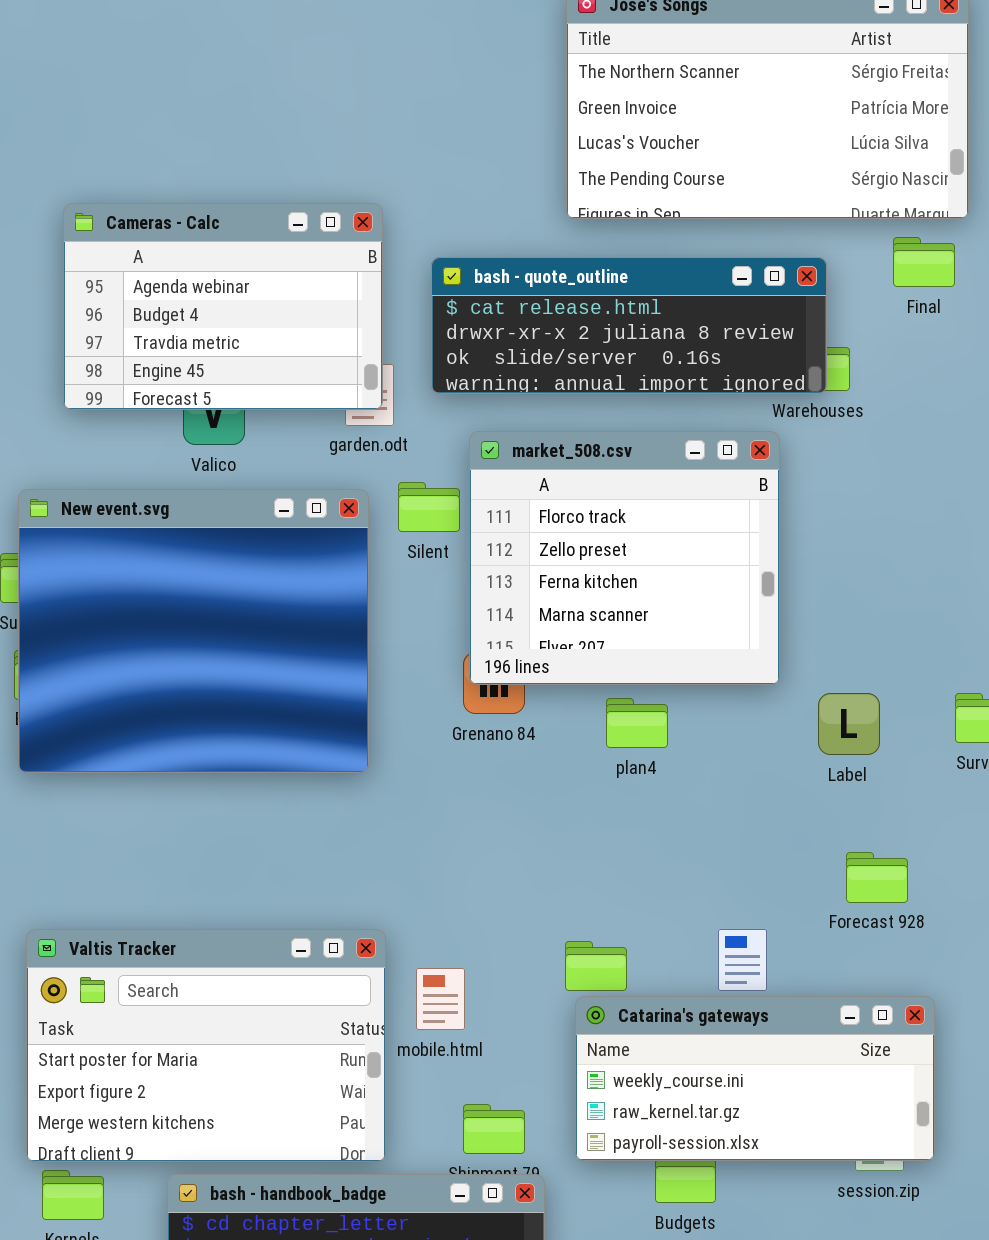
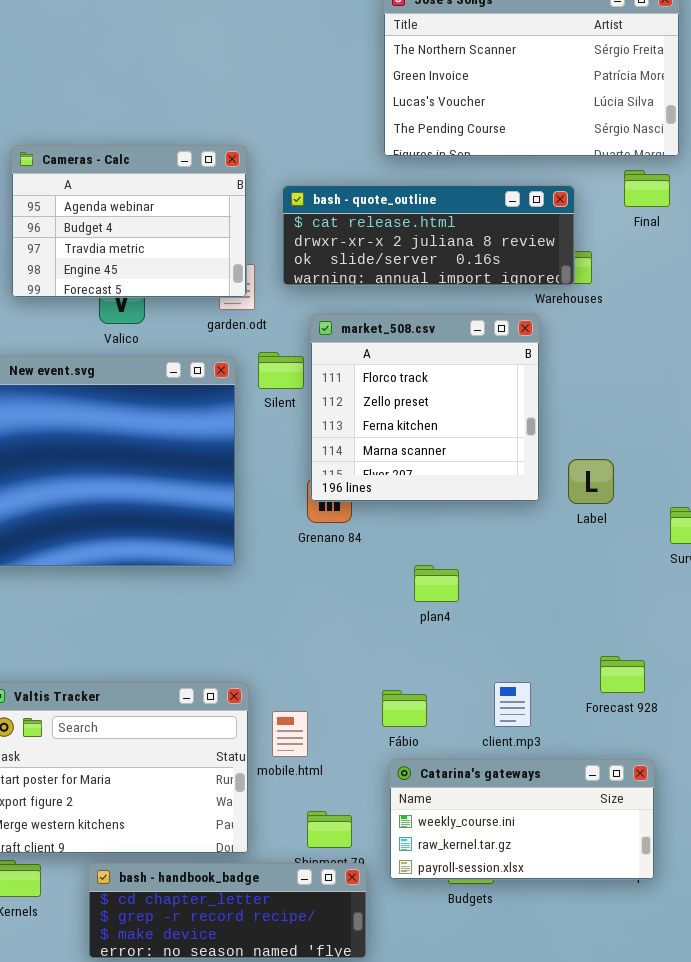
Label: [818,693,880,755] -> [568,459,614,504], moved
plan4: [606,698,668,748] -> [414,565,459,602], moved
Forecast 928: [846,852,908,903] -> [600,656,645,693], moved
Catarina's gateways: [575,996,935,1161] -> [389,759,655,880], moved

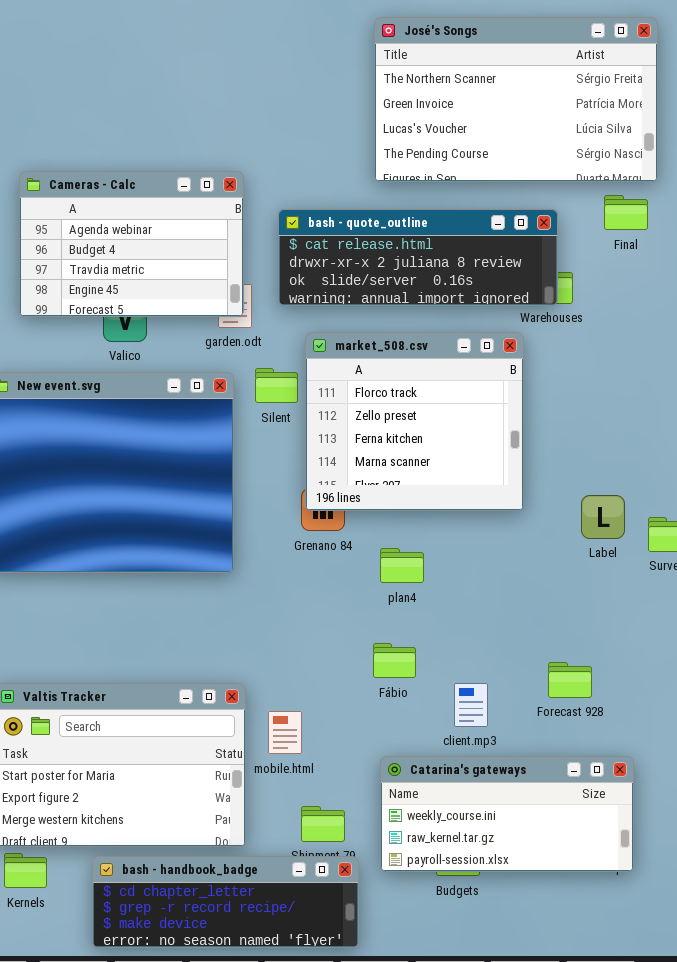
Label: [568,459,614,504] -> [581,495,625,539], moved
plan4: [414,565,459,602] -> [380,548,424,583], moved
Forecast 928: [600,656,645,693] -> [548,662,592,698], moved
client.mp3: [494,682,531,727] -> [454,683,488,727], moved
Fábio: [382,690,427,727] -> [373,643,416,678], moved

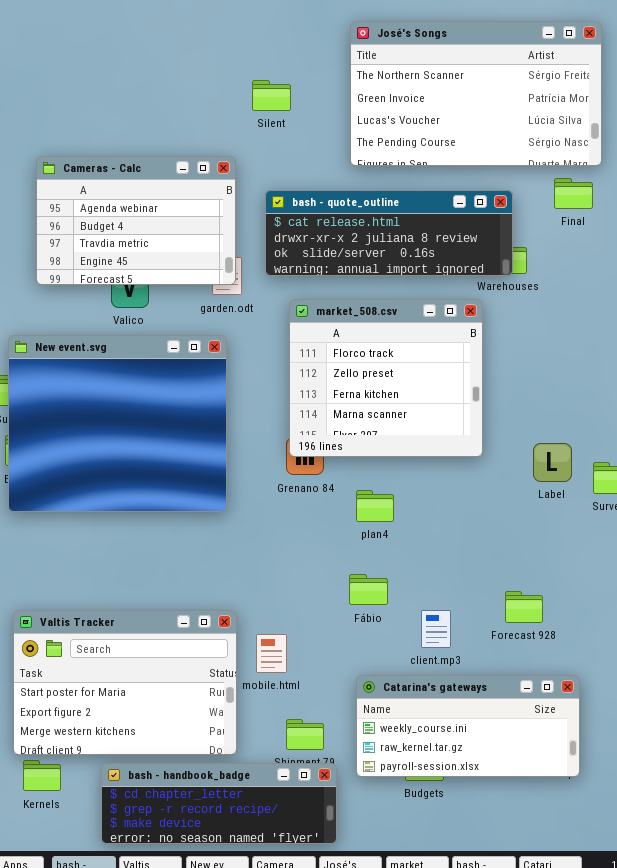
Silent: [255,368,298,403] -> [252,80,291,111], moved

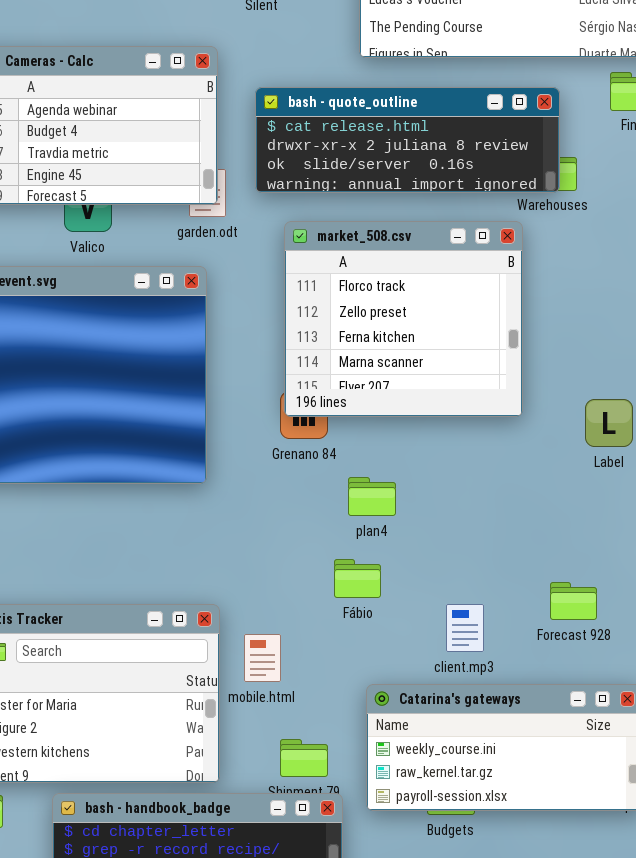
plan4: [356,490,394,522] -> [348,477,396,516], moved
Fábio: [349,574,388,605] -> [334,559,381,598], moved

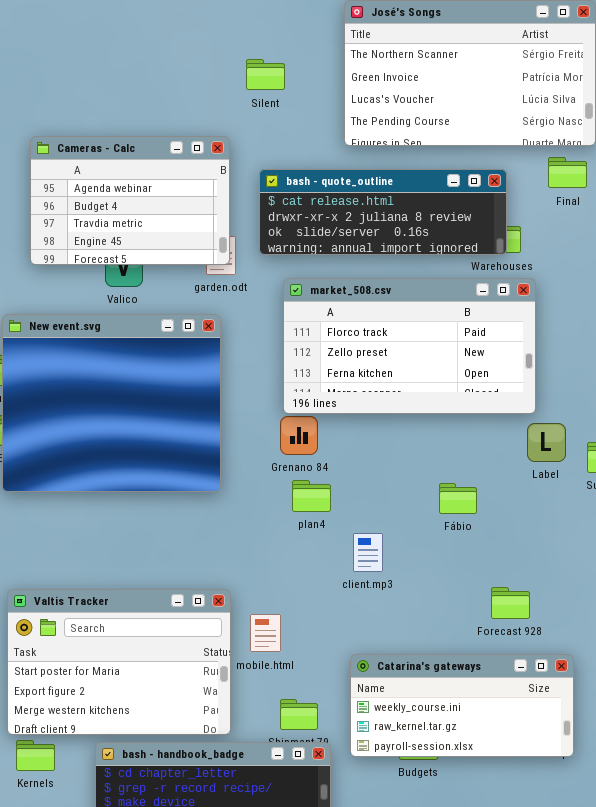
market_508.csv: [284,221,523,417] -> [283,278,536,414], resized
plan4: [348,477,396,516] -> [292,480,331,512], moved
Fábio: [334,559,381,598] -> [439,483,477,514], moved
Forecast 928: [550,582,597,620] -> [491,587,530,619], moved
client.mp3: [446,604,484,652] -> [353,533,383,572], moved

